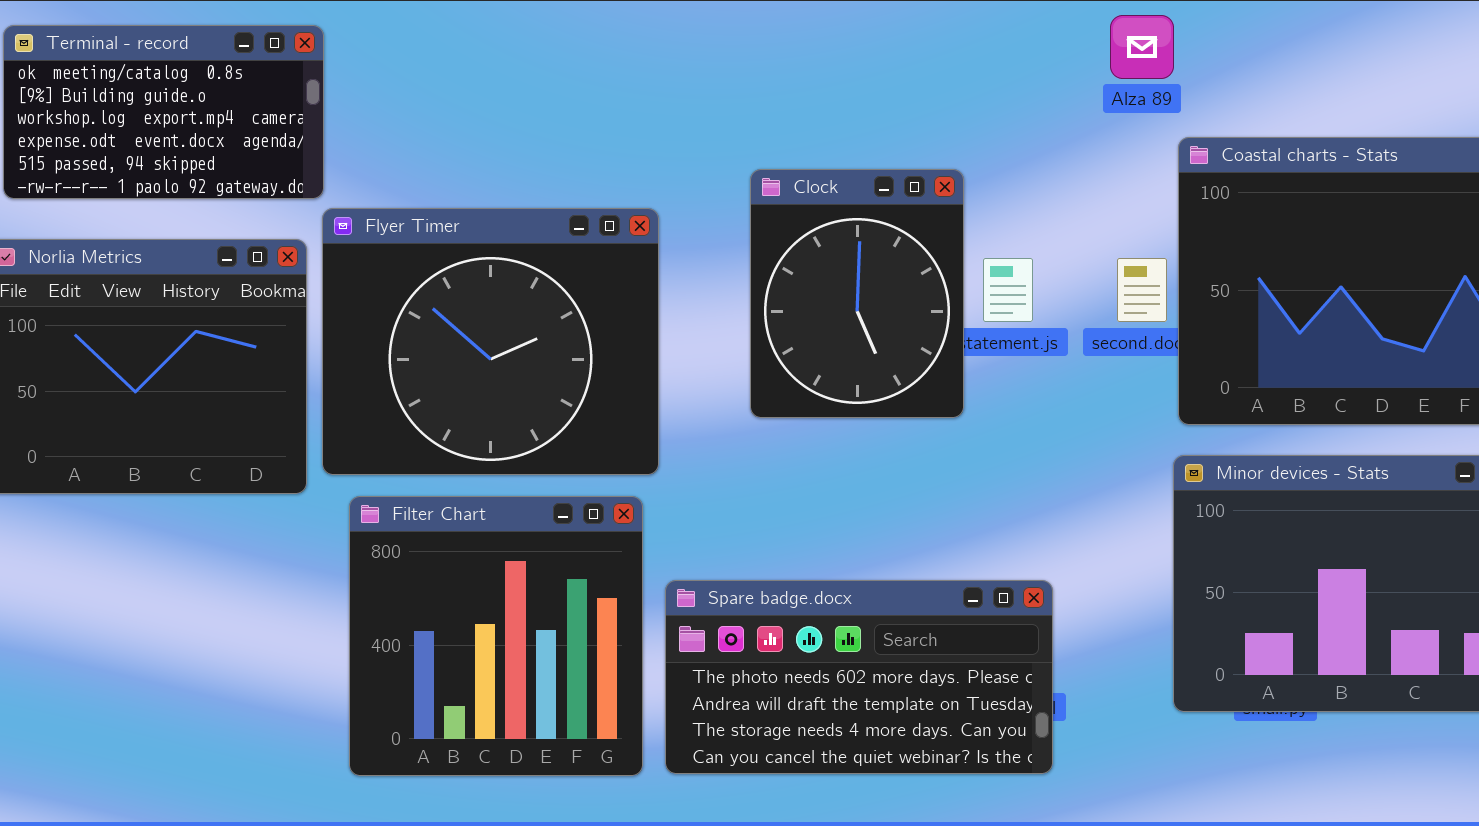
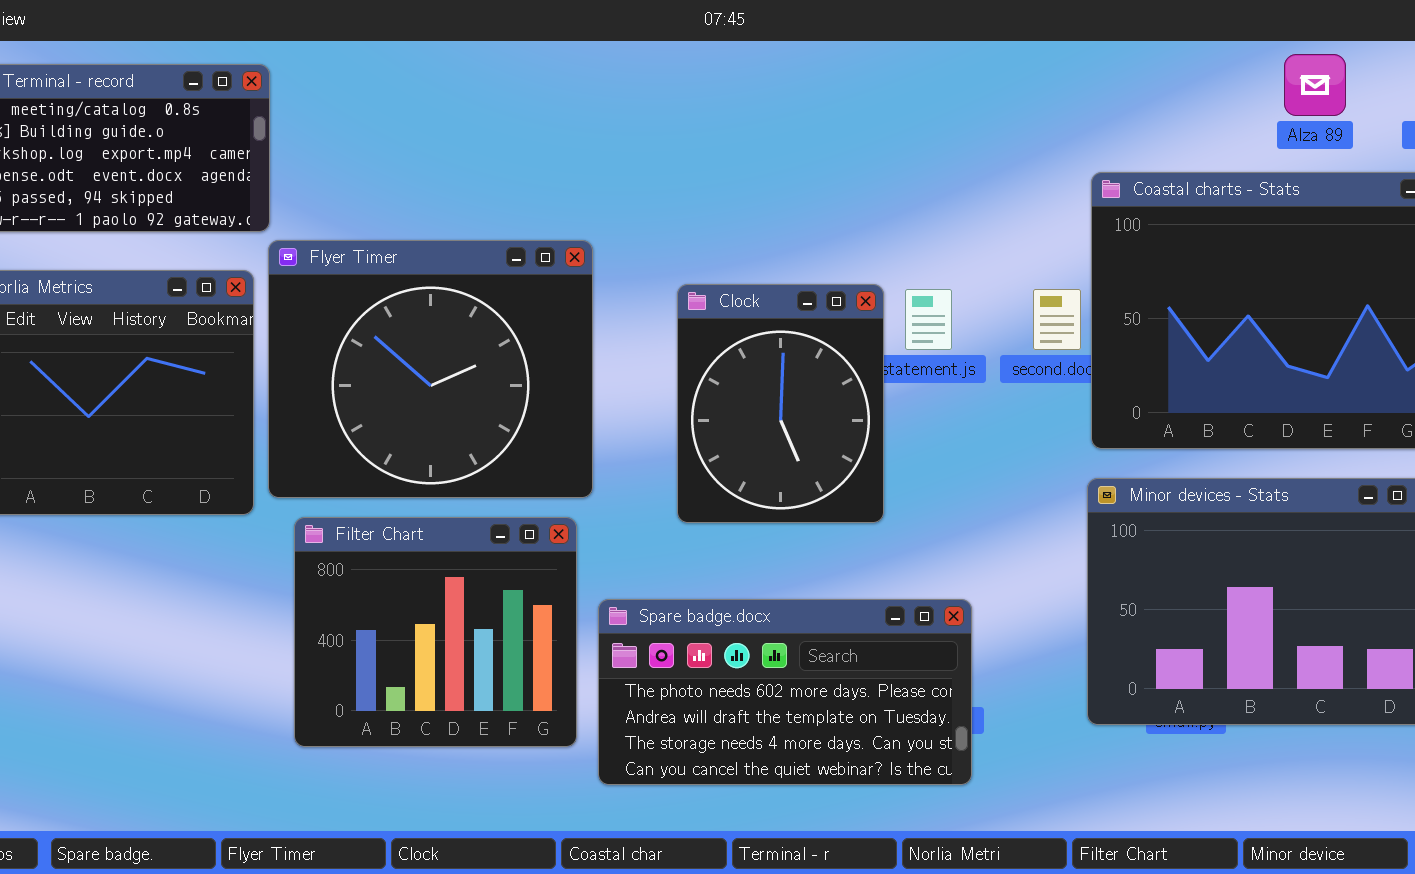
Alza 89: [1110,15,1174,79] -> [1284,54,1346,116], moved
Clock: [750,169,964,418] -> [677,284,884,523], moved
Filter Chart: [349,496,643,776] -> [294,517,577,747], resized

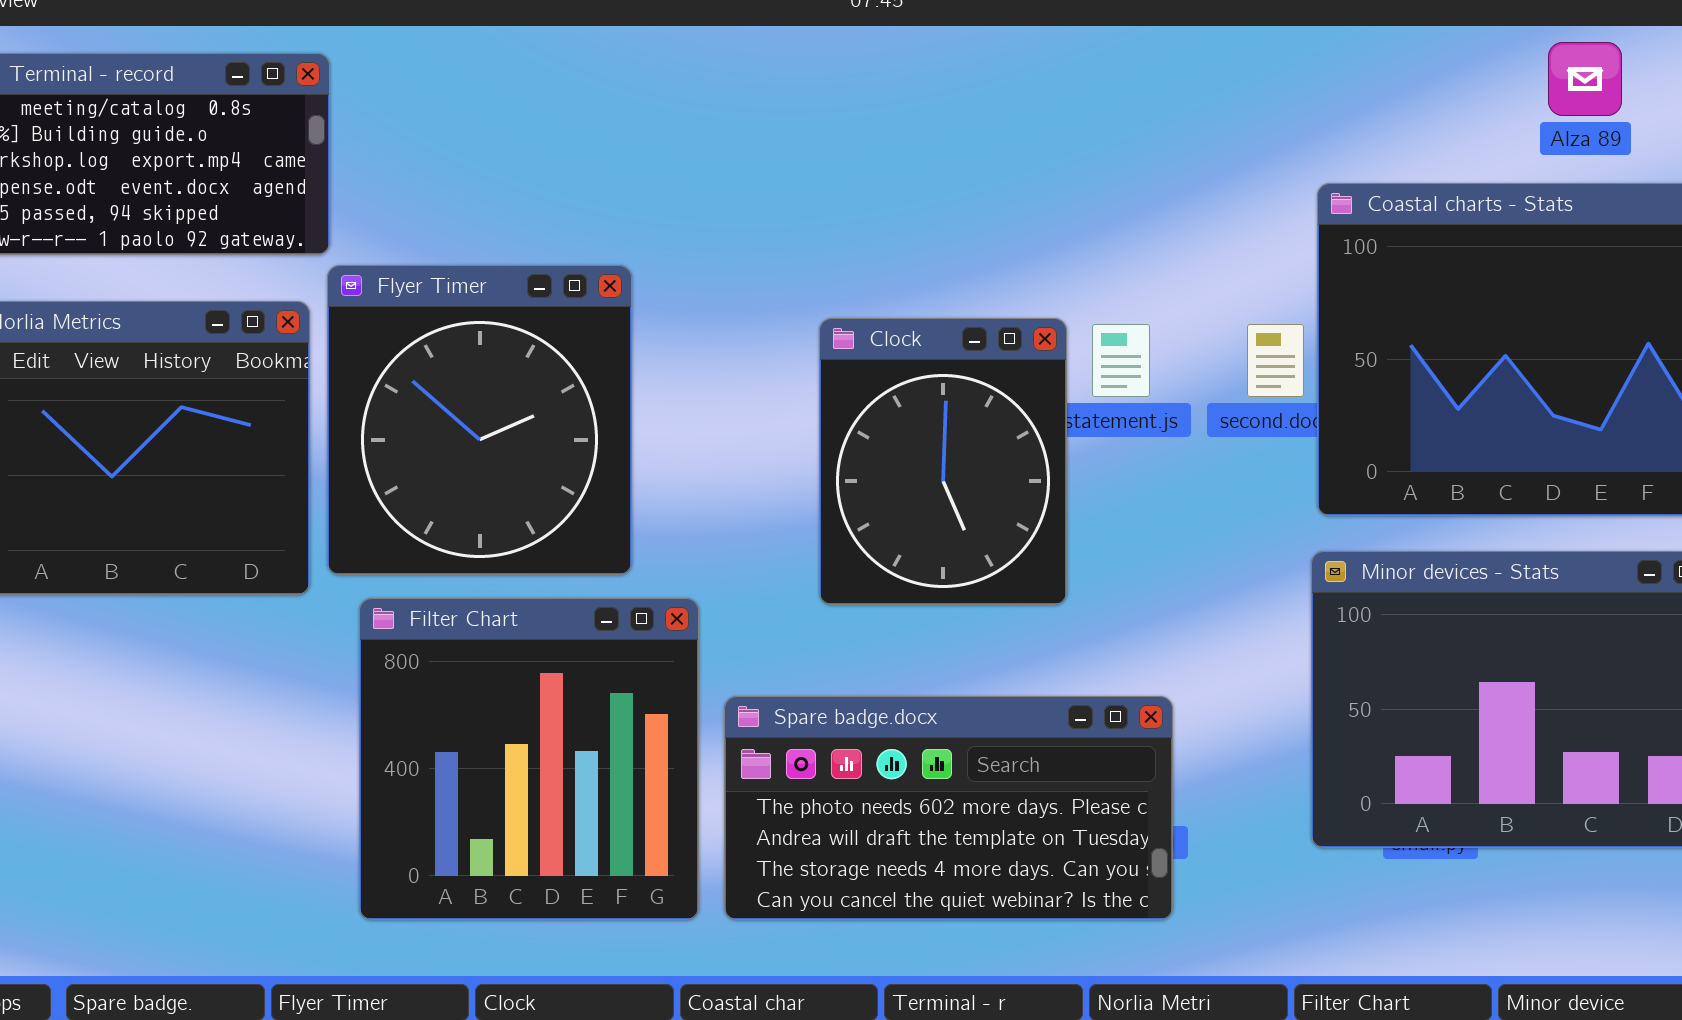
Flyer Timer: [268,240,593,498] -> [327,265,632,575], resized
Filter Chart: [294,517,577,747] -> [359,598,699,920], resized

